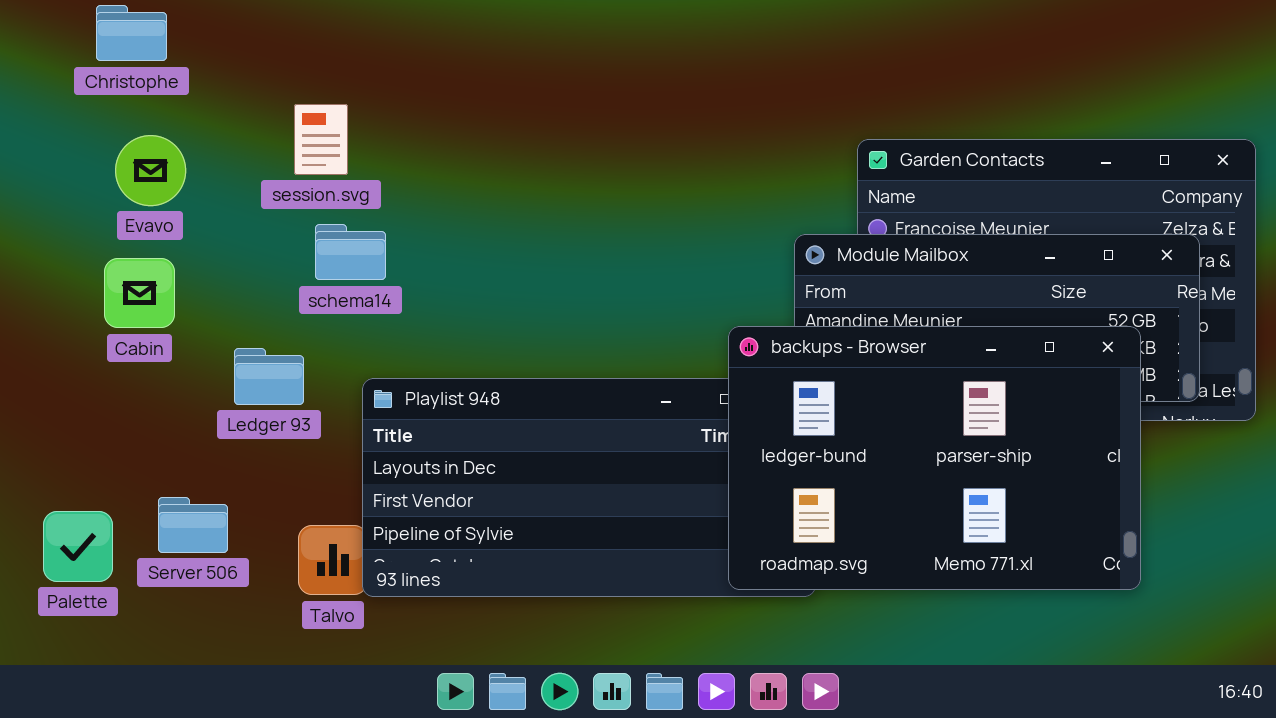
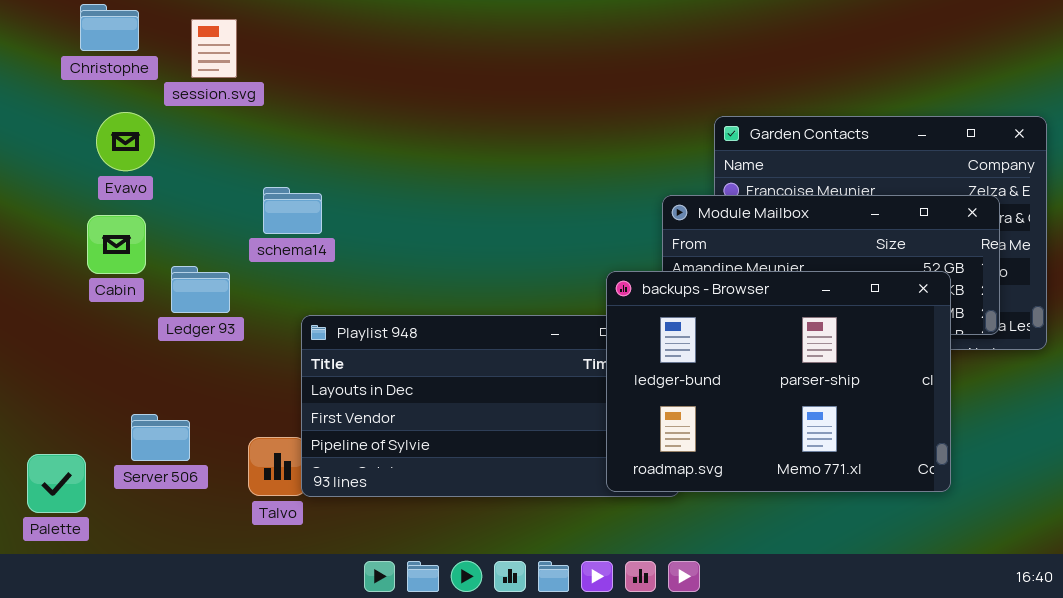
session.svg: [294,104,348,175] -> [191,19,237,78], moved
Ledger 93: [234,348,304,405] -> [171,266,230,313], moved
Palette: [43,511,113,582] -> [27,454,86,513], moved

